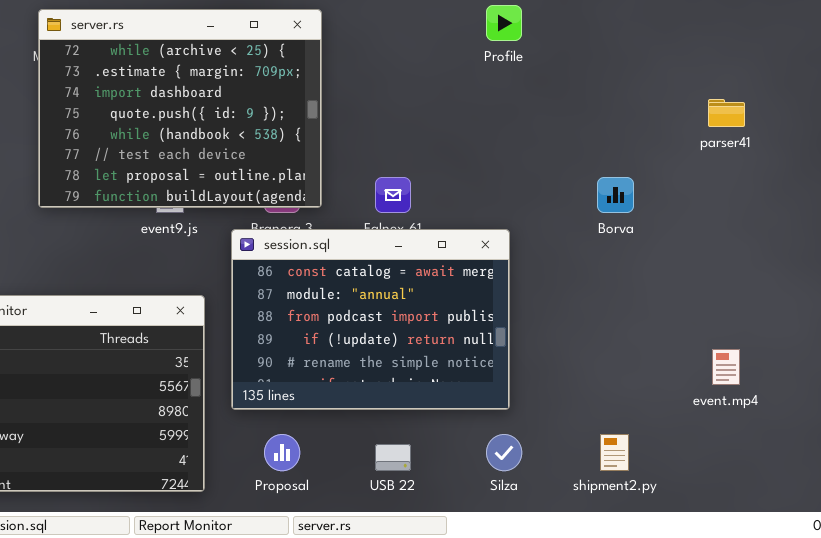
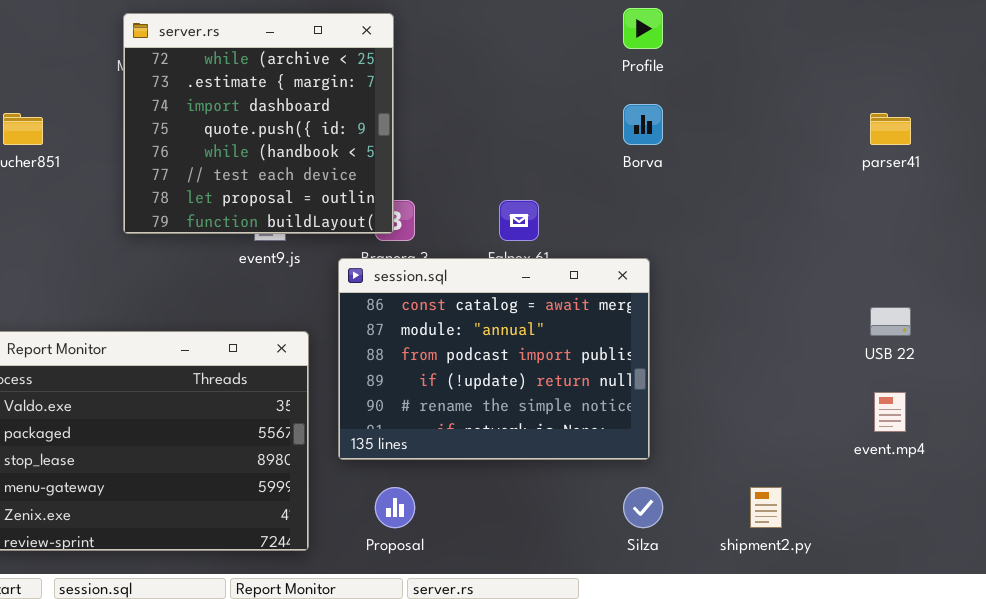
server.rs: [38,9,322,208] -> [123,13,394,234], resized
Borva: [597,177,634,213] -> [623,104,663,145], moved
USB 22: [375,444,411,471] -> [870,307,911,336], moved

